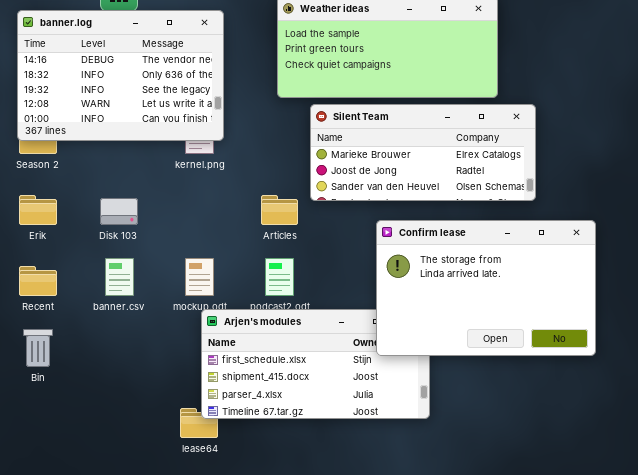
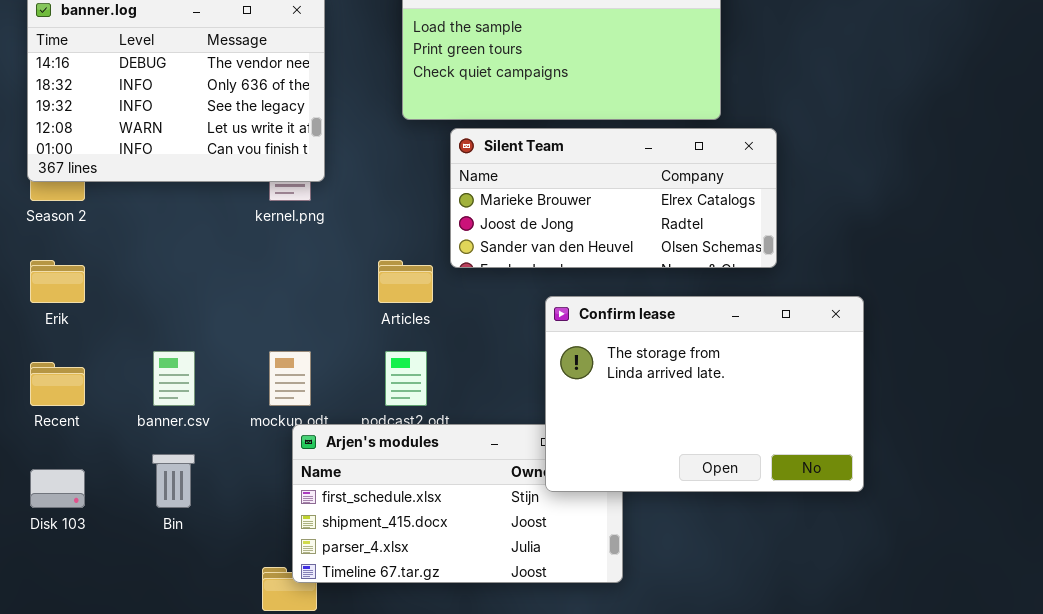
Disk 103: [100,198,138,225] -> [30,469,85,508], moved
Bin: [23,329,53,367] -> [152,454,195,508], moved

